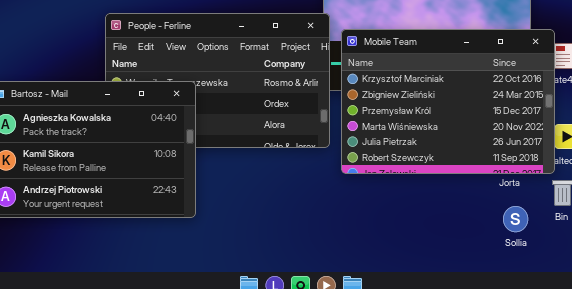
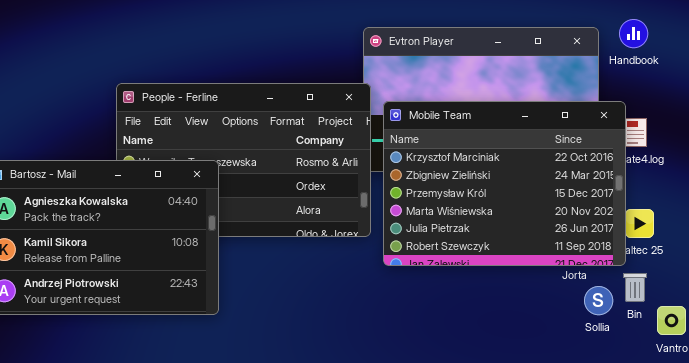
Sollia: [503,206,528,232] -> [584,286,613,315], moved

